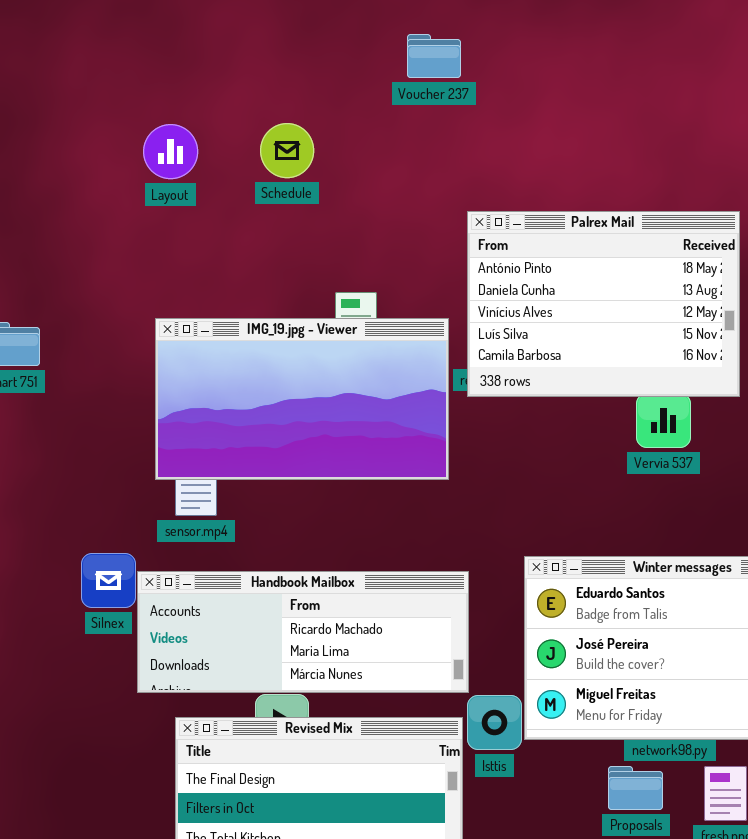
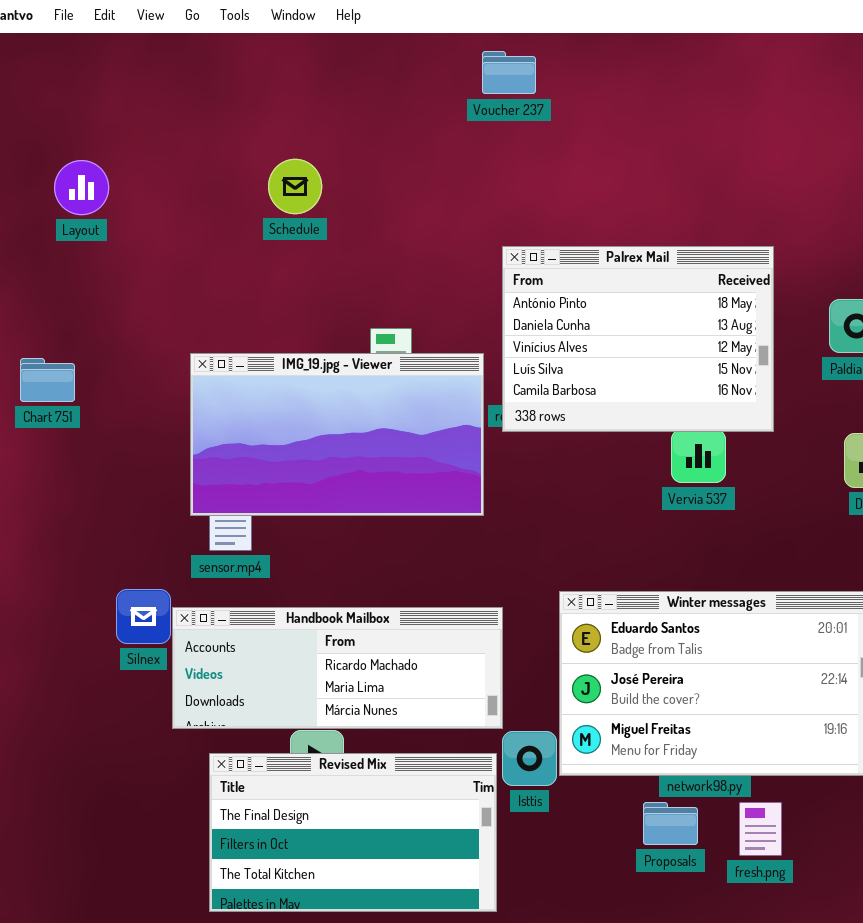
Voucher 237: [407,34,461,78] -> [482,51,536,94], moved
Schedule: [260,123,314,178] -> [268,159,322,214], moved
Layout: [143,124,198,179] -> [54,160,109,215], moved

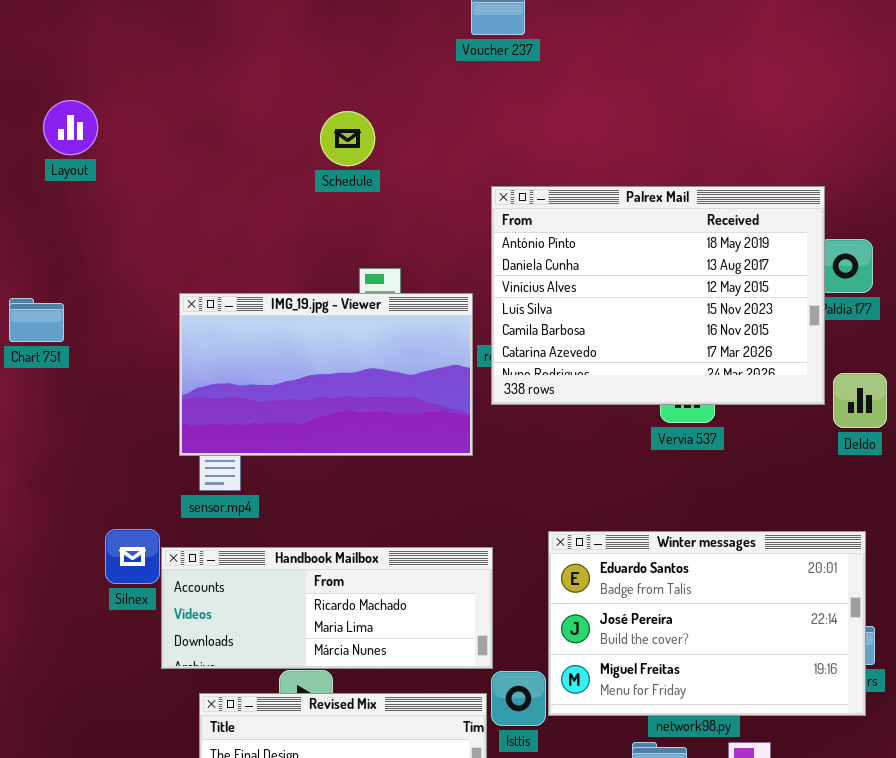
Schedule: [268,159,322,214] -> [320,111,375,166], moved
Palrex Mail: [502,246,774,432] -> [491,186,825,405], resized

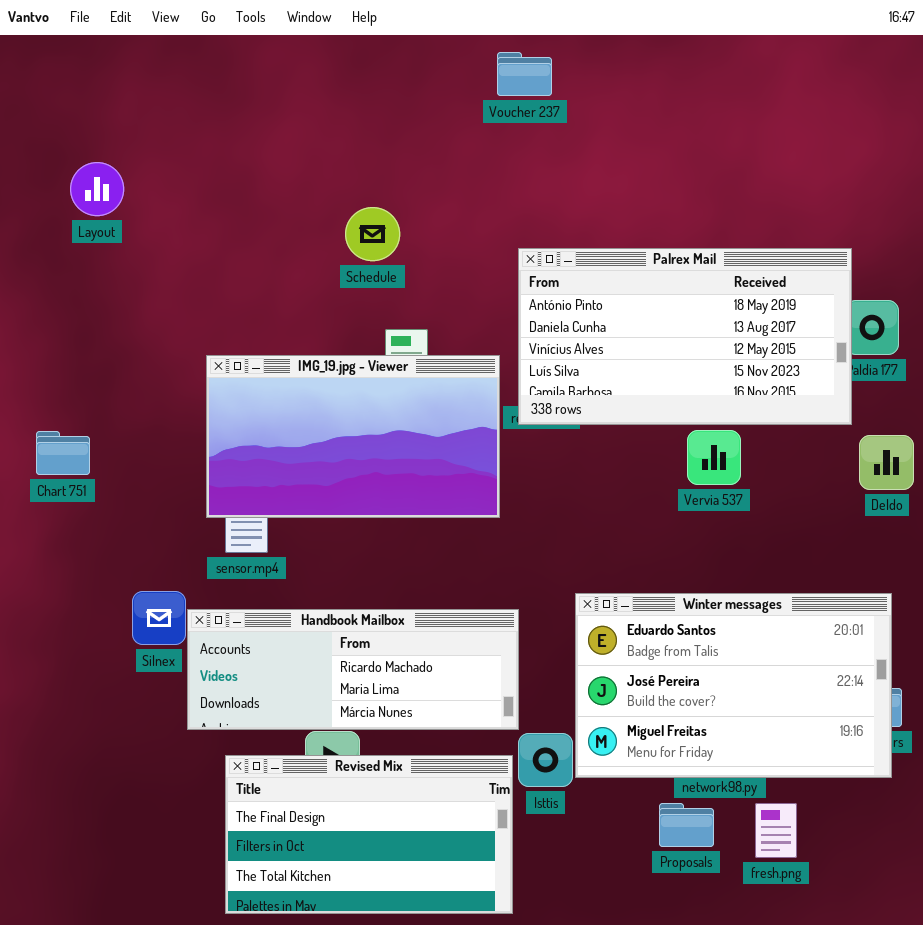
Schedule: [320,111,375,166] -> [345,207,400,261], moved
Palrex Mail: [491,186,825,405] -> [518,248,852,425], resized
Chart 751: [9,298,64,342] -> [36,431,90,475], moved

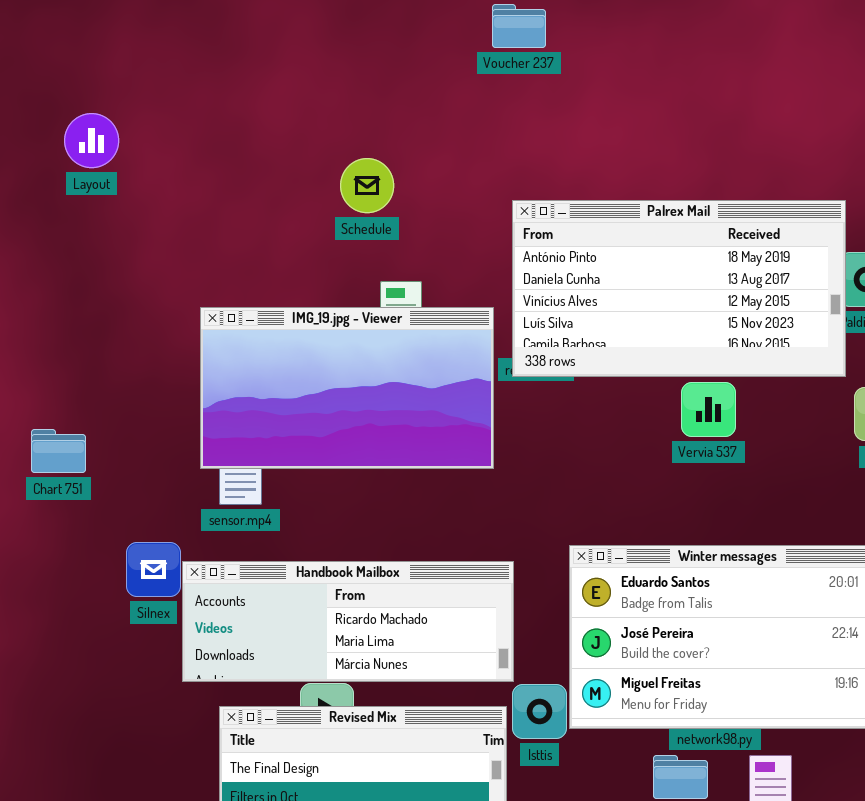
Chart 751: [36,431,90,475] -> [31,429,86,473], moved

